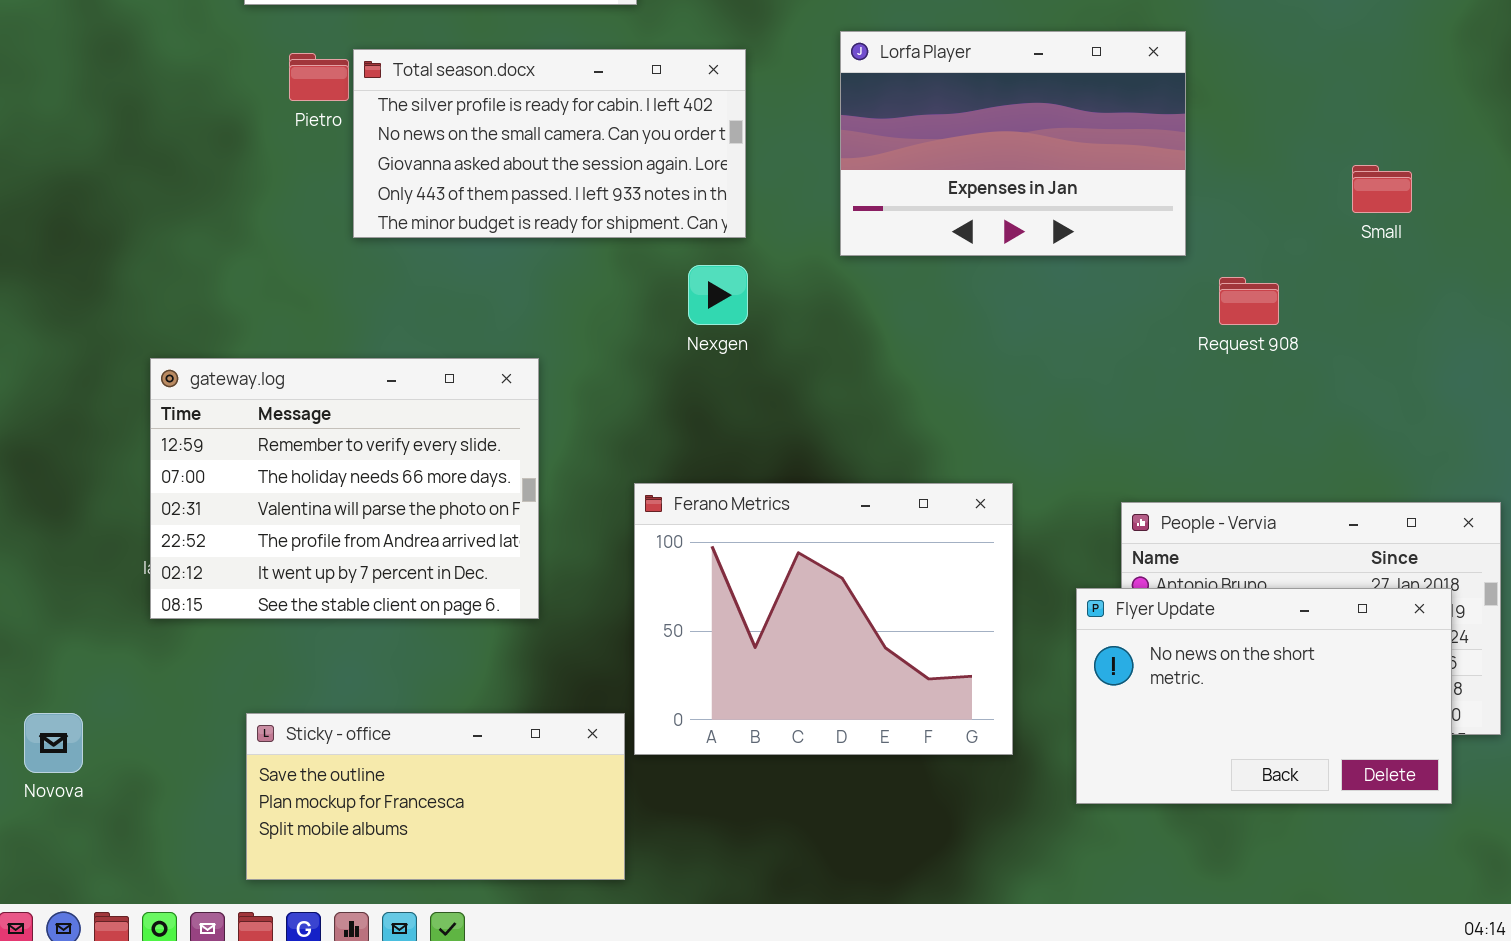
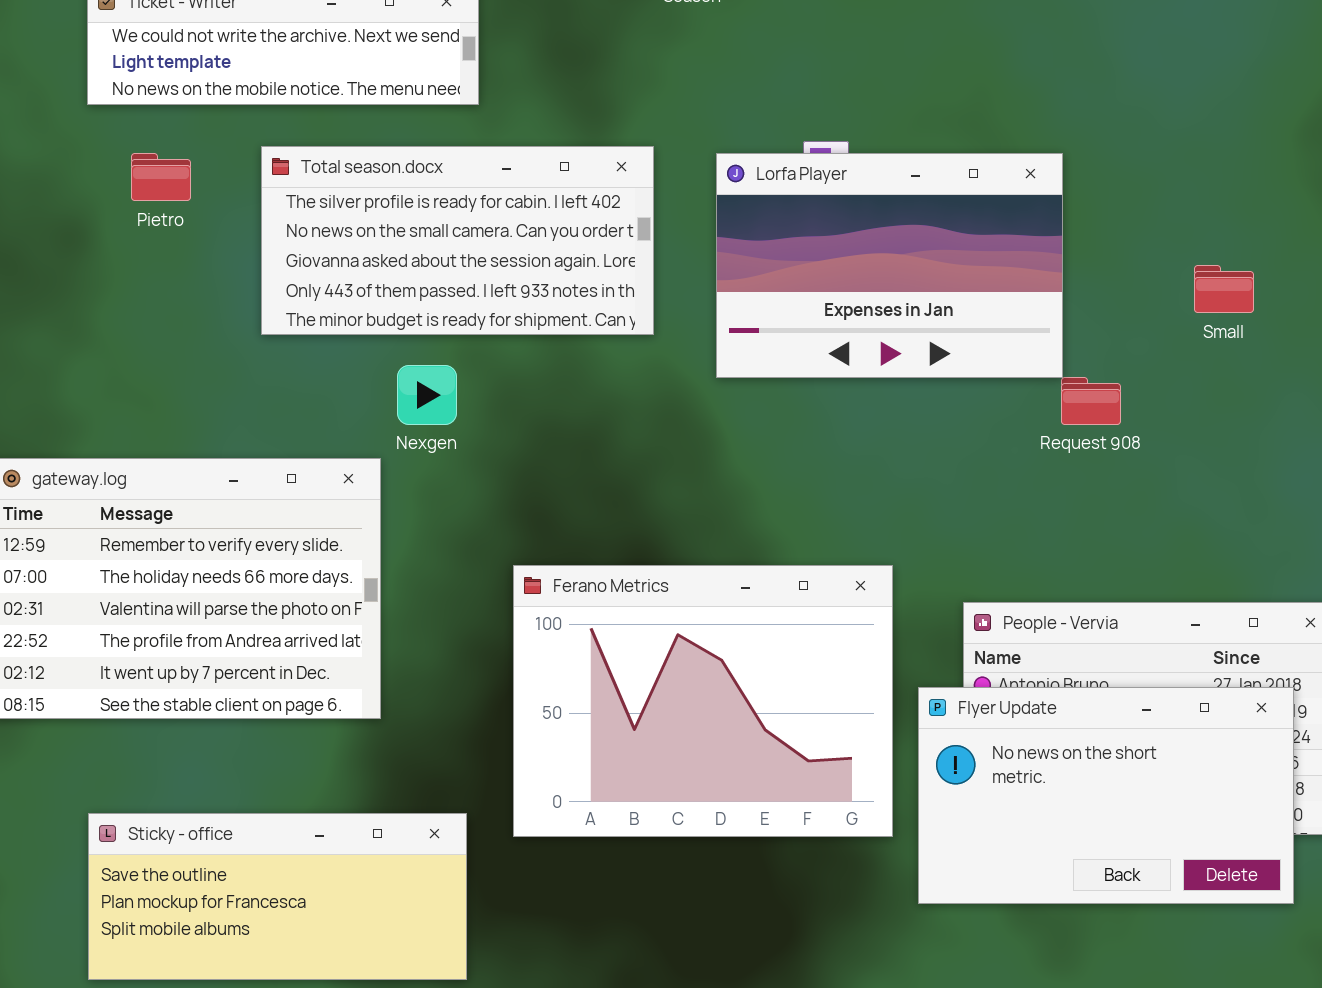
Lorfa Player: [840,31,1186,256] -> [716,153,1063,378], moved
Total season.docx: [353,49,746,238] -> [261,146,654,335], moved
Nexgen: [688,265,748,325] -> [397,365,457,425], moved
Ferano Metrics: [634,483,1013,755] -> [513,565,893,837], moved

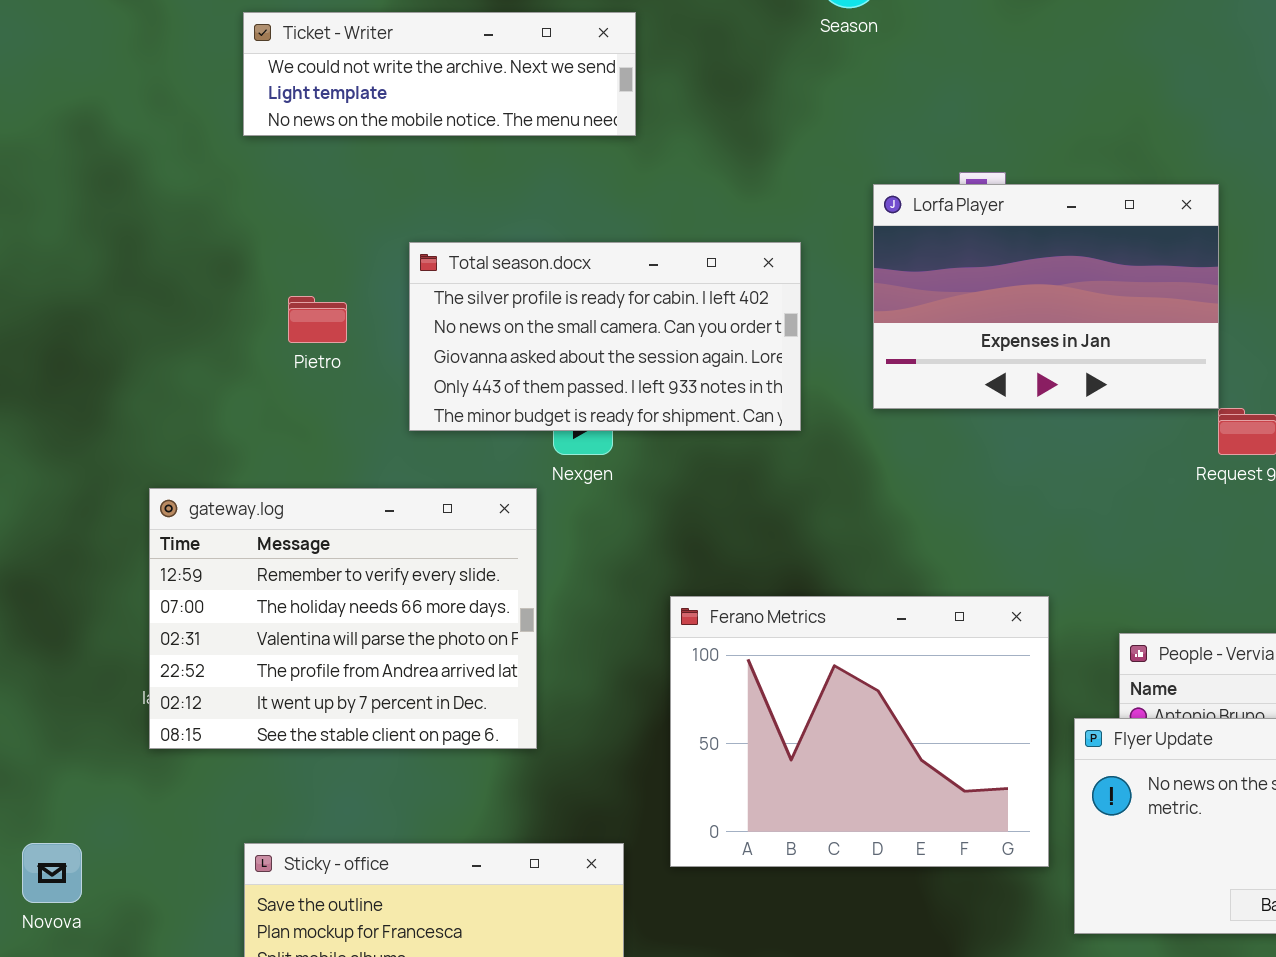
Total season.docx: [261,146,654,335] -> [409,242,801,431], moved
Pietro: [131,153,191,201] -> [288,296,347,343], moved

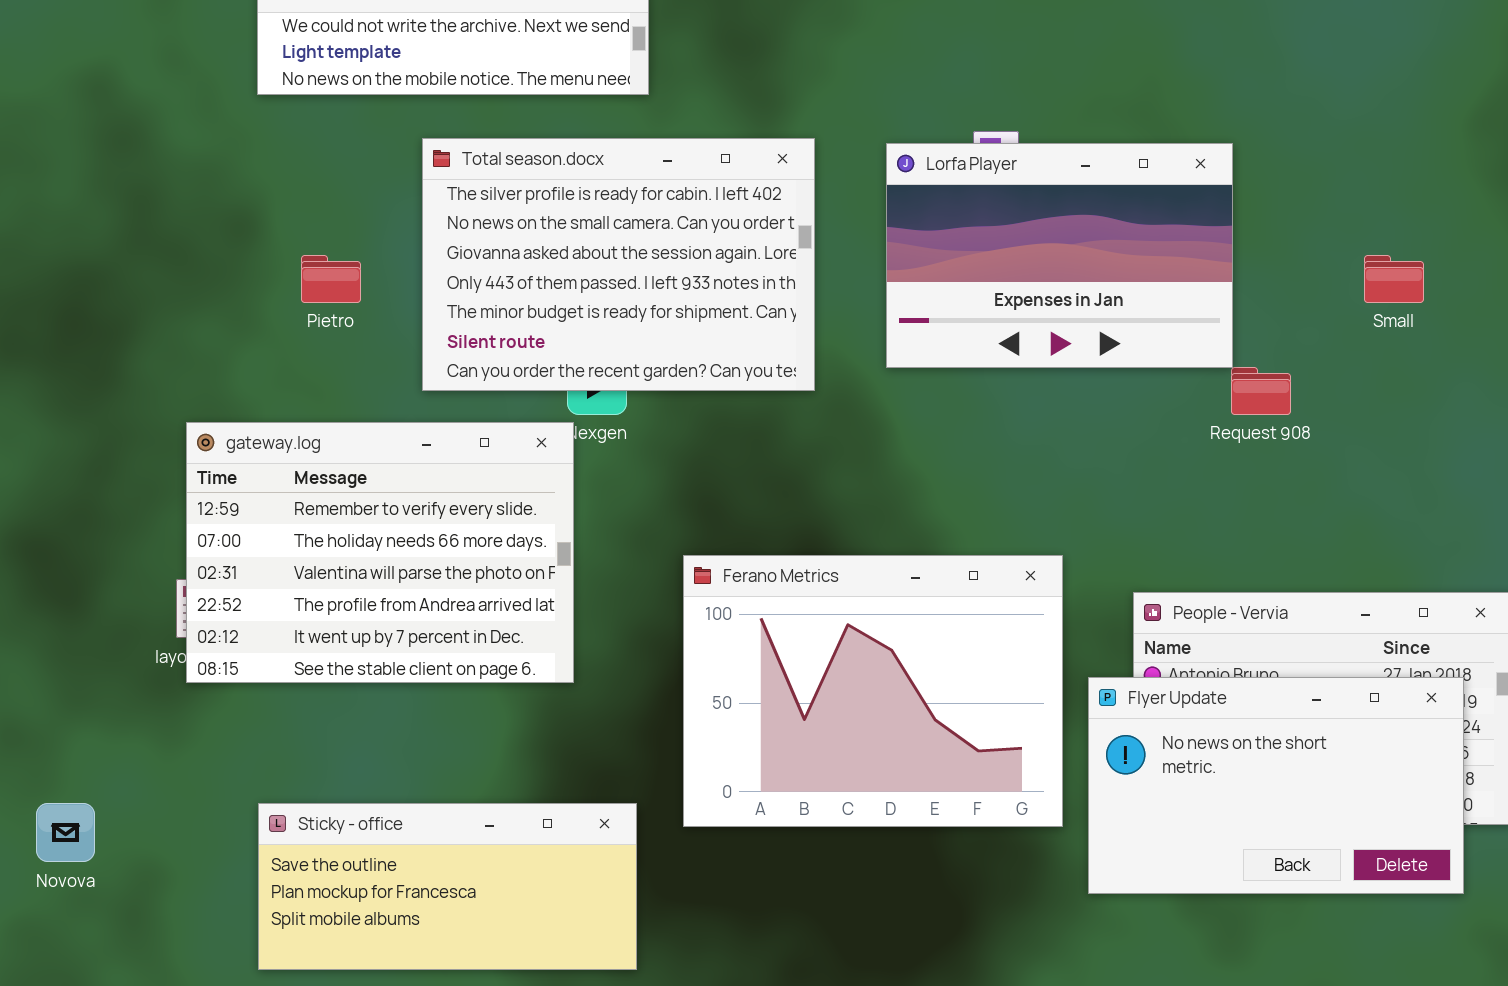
Total season.docx: [409,242,801,431] -> [422,138,815,391], resized
gateway.log: [149,488,537,749] -> [186,422,574,683], moved

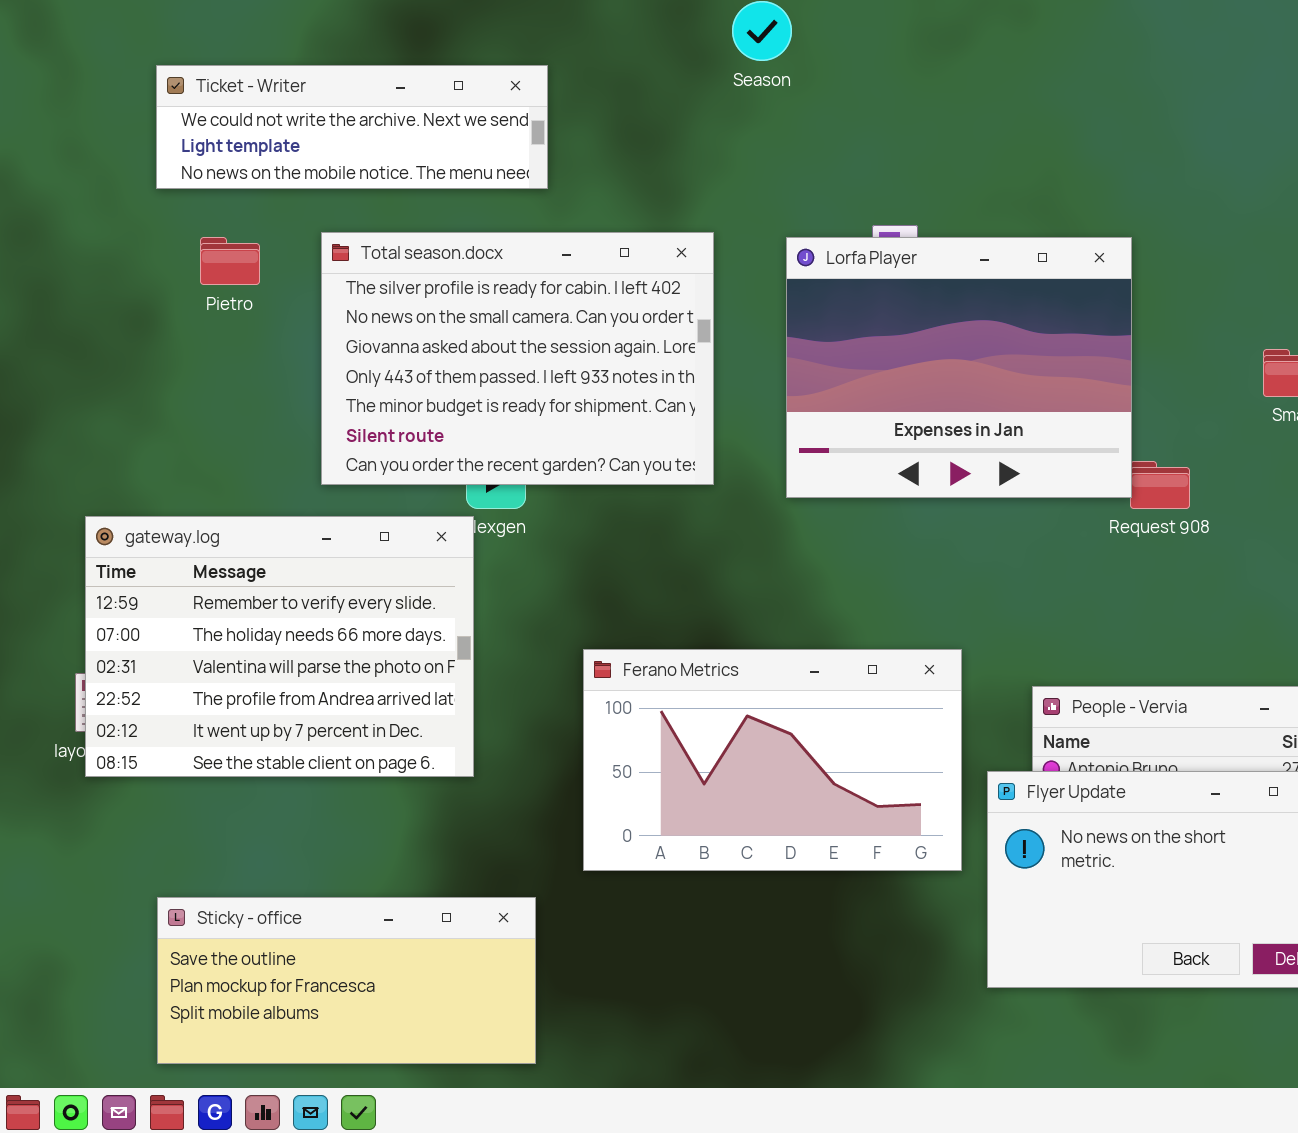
Lorfa Player: [886,143,1233,368] -> [786,237,1132,498], resized
Pietro: [301,255,361,303] -> [200,237,260,285], moved
Ferano Metrics: [683,555,1063,827] -> [583,649,962,871], resized

